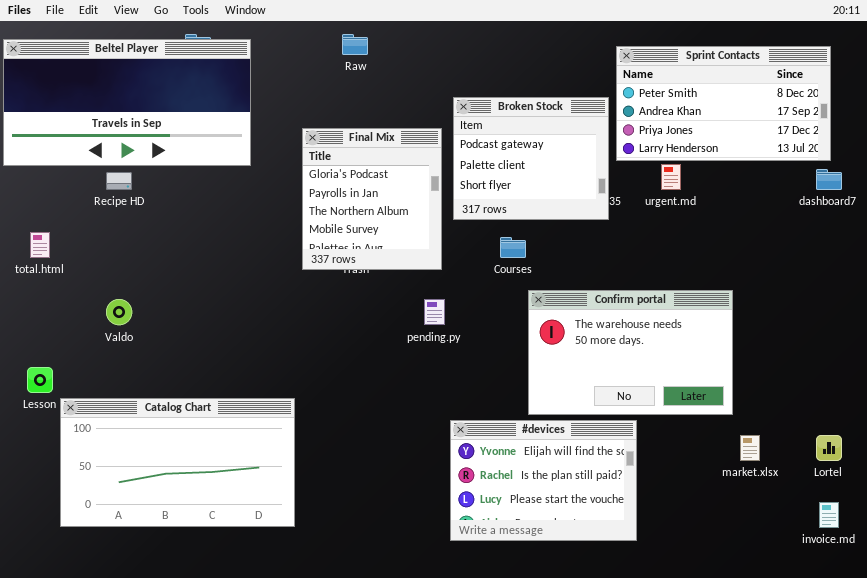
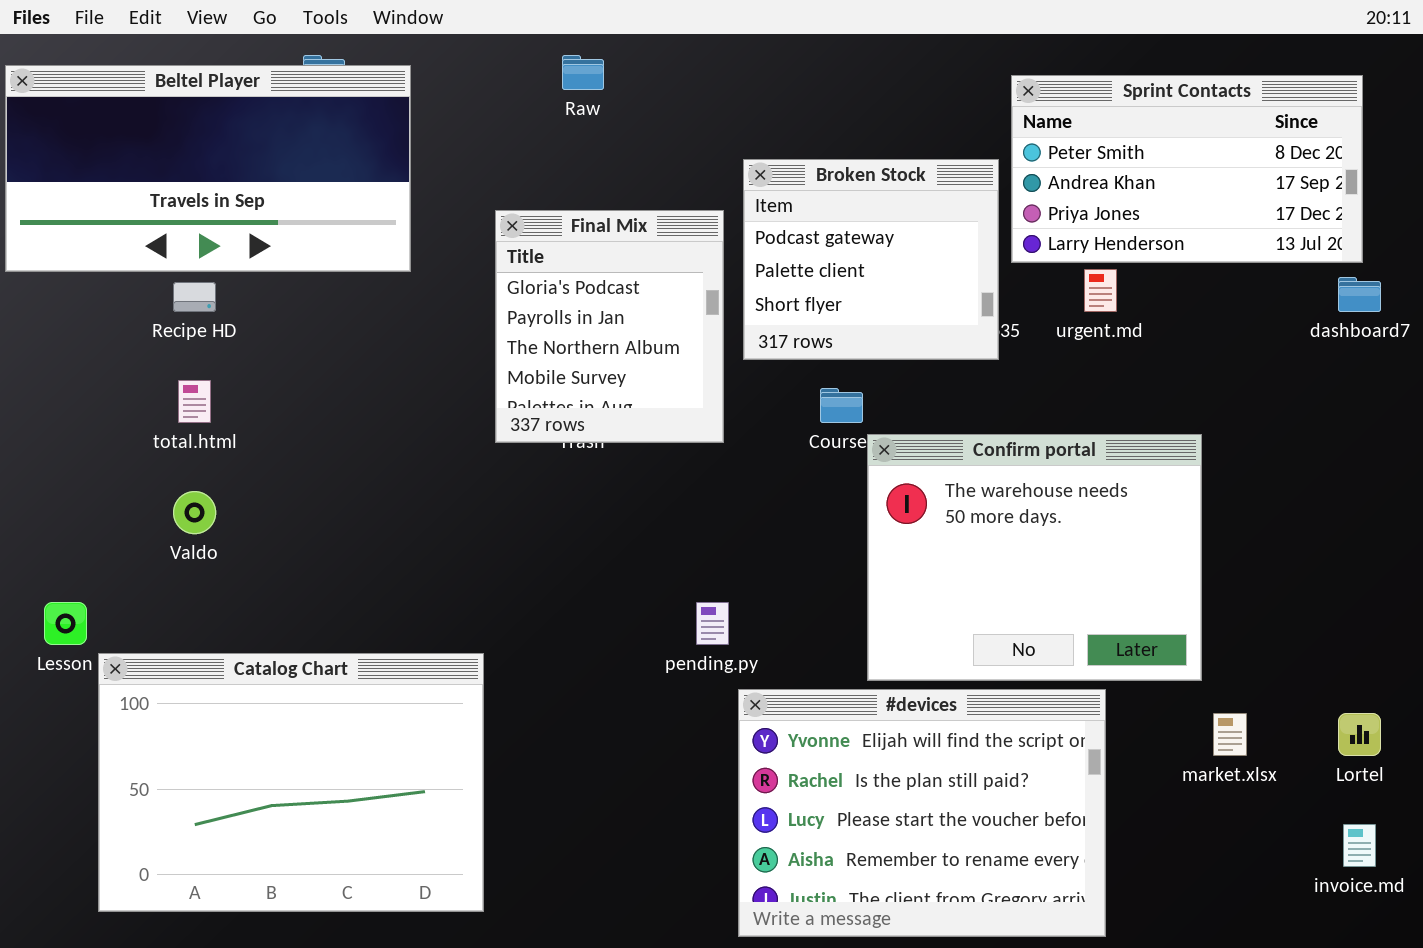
total.html: [30,232,50,258] -> [178,380,211,423], moved
Confirm portal: [528,290,733,415] -> [867,434,1202,681], resized
pending.py: [424,299,445,325] -> [696,602,729,645], moved
Catalog Chart: [60,398,295,527] -> [98,653,484,912], resized
#devices: [450,420,637,541] -> [738,689,1106,937], resized

